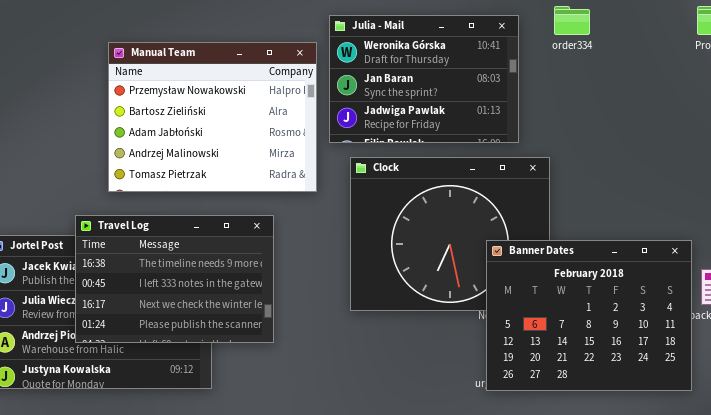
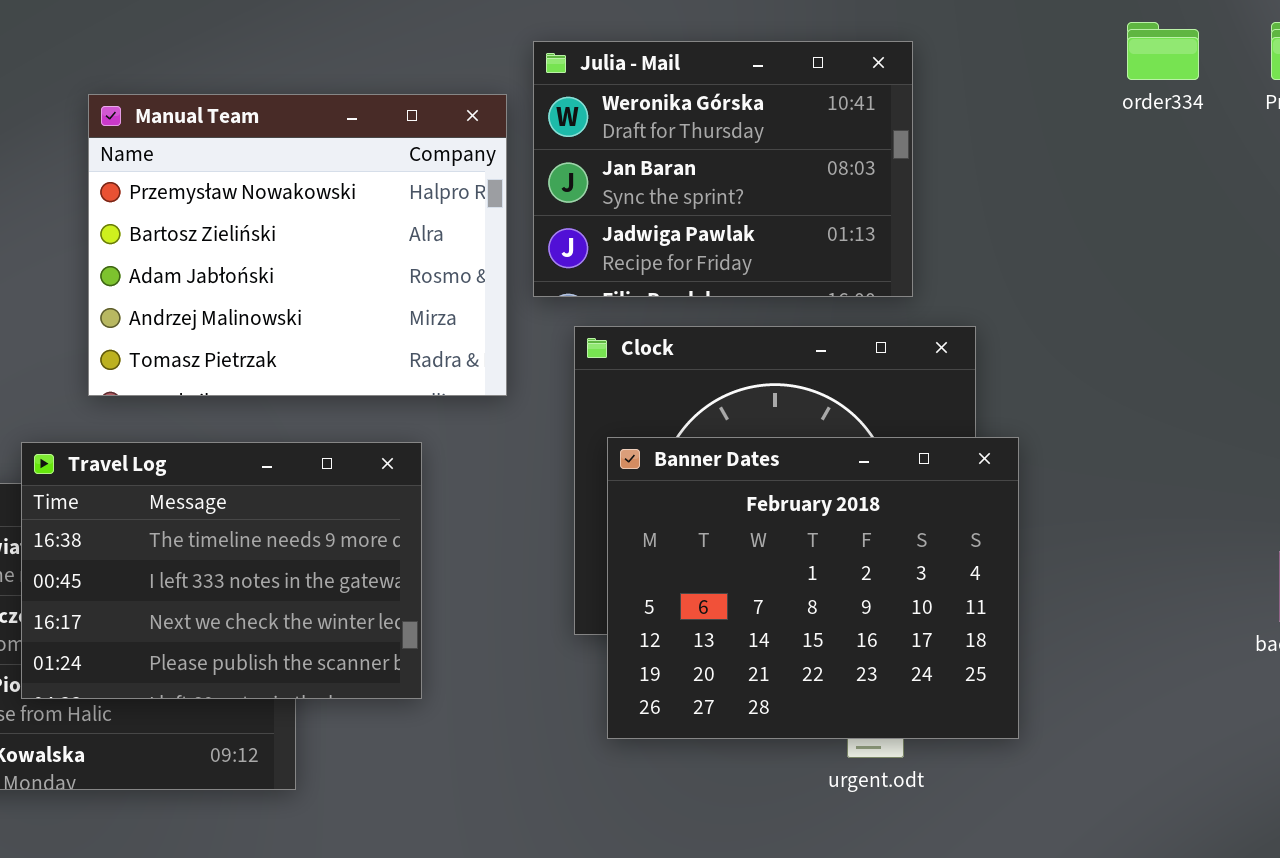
order334: [554,6,590,35] -> [1127,22,1199,80], moved
Banner Dates: [486,240,692,391] -> [607,437,1019,739], moved

